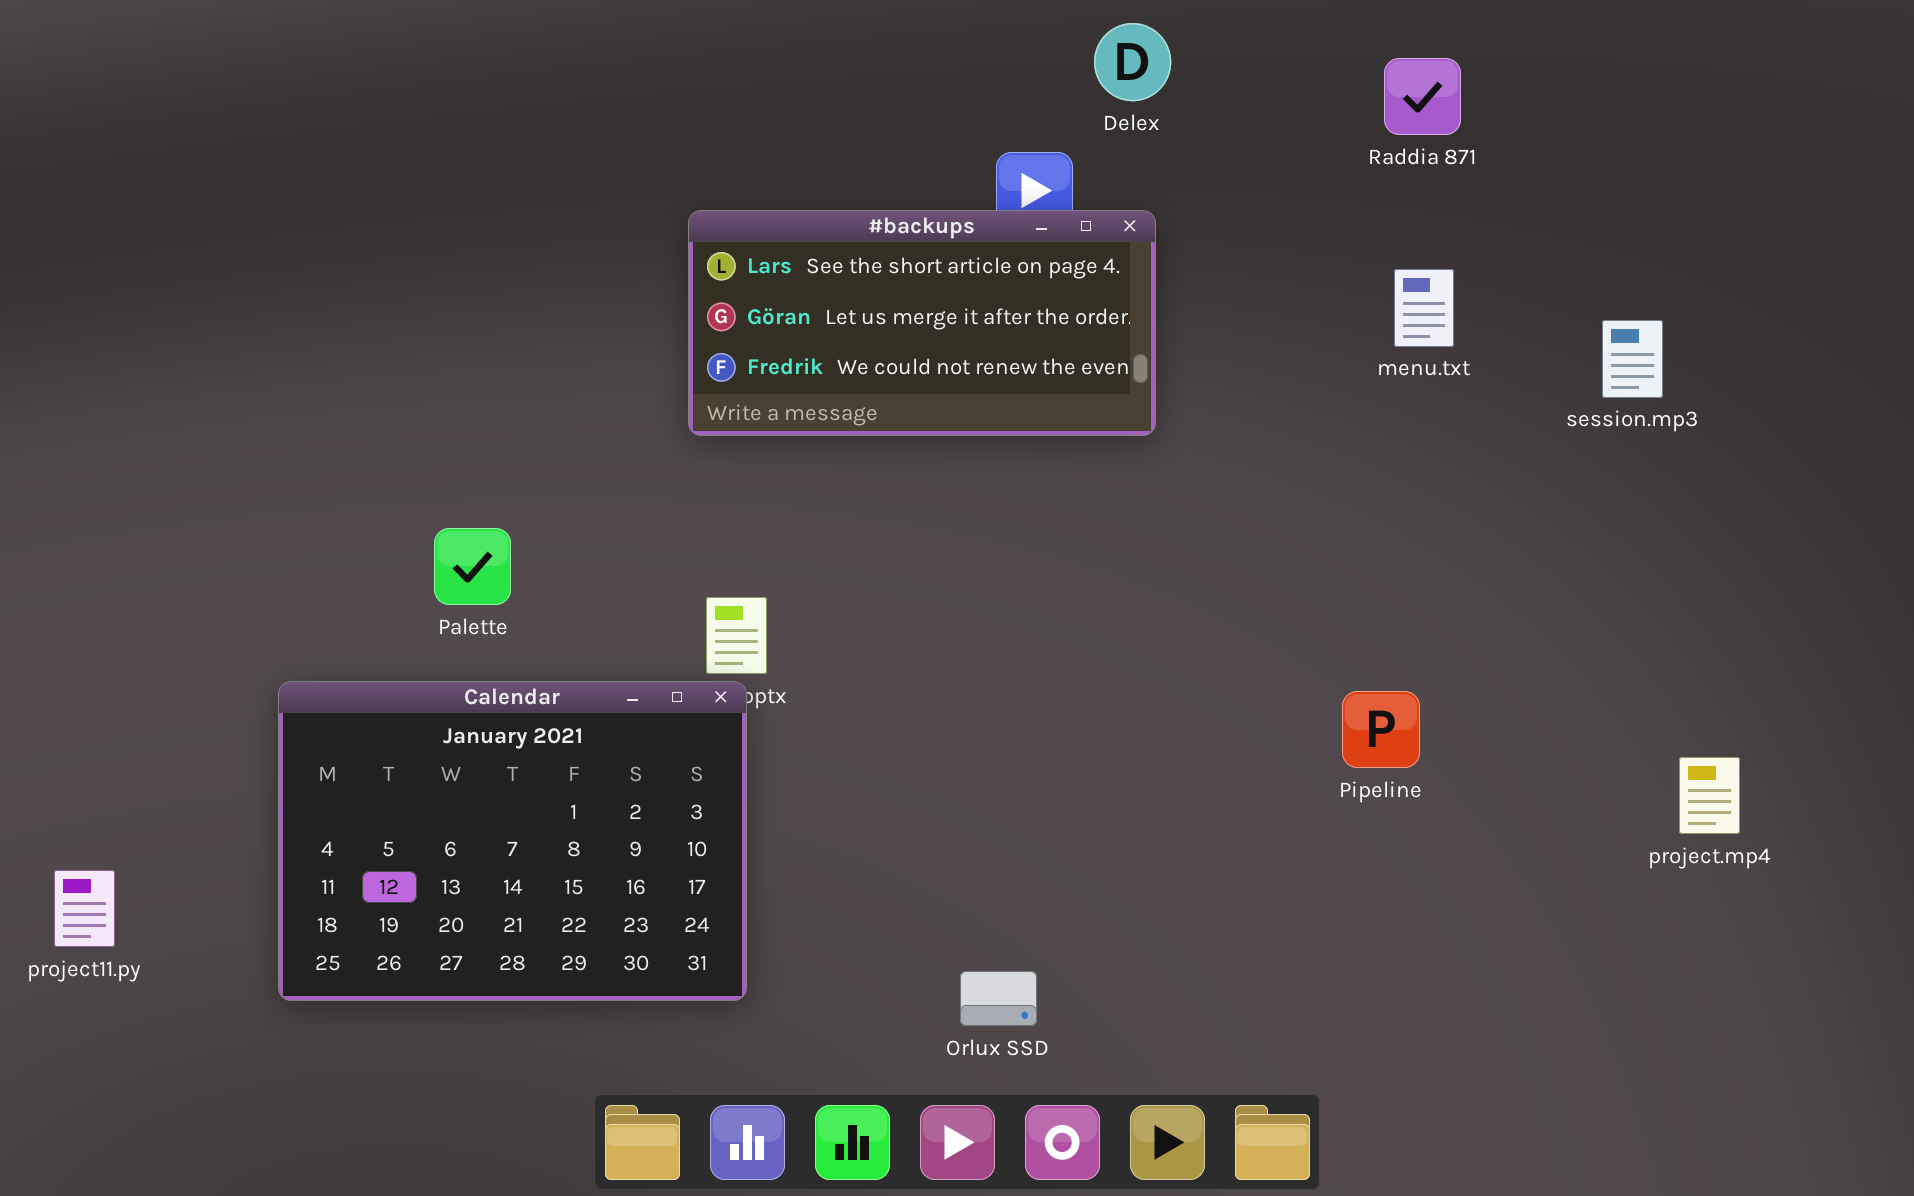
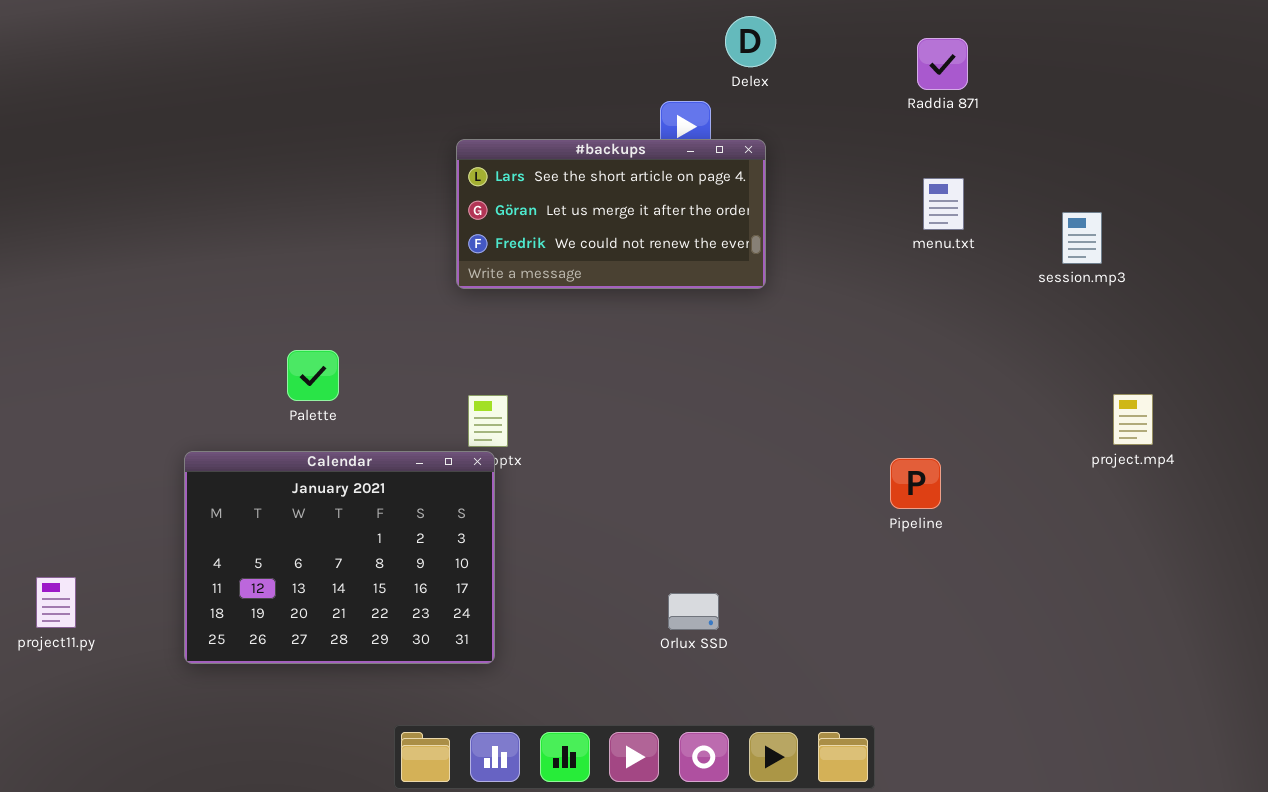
project.mp4: [1679,757,1740,834] -> [1113,394,1153,445], moved
Orlux SSD: [960,971,1037,1026] -> [668,593,719,630], moved

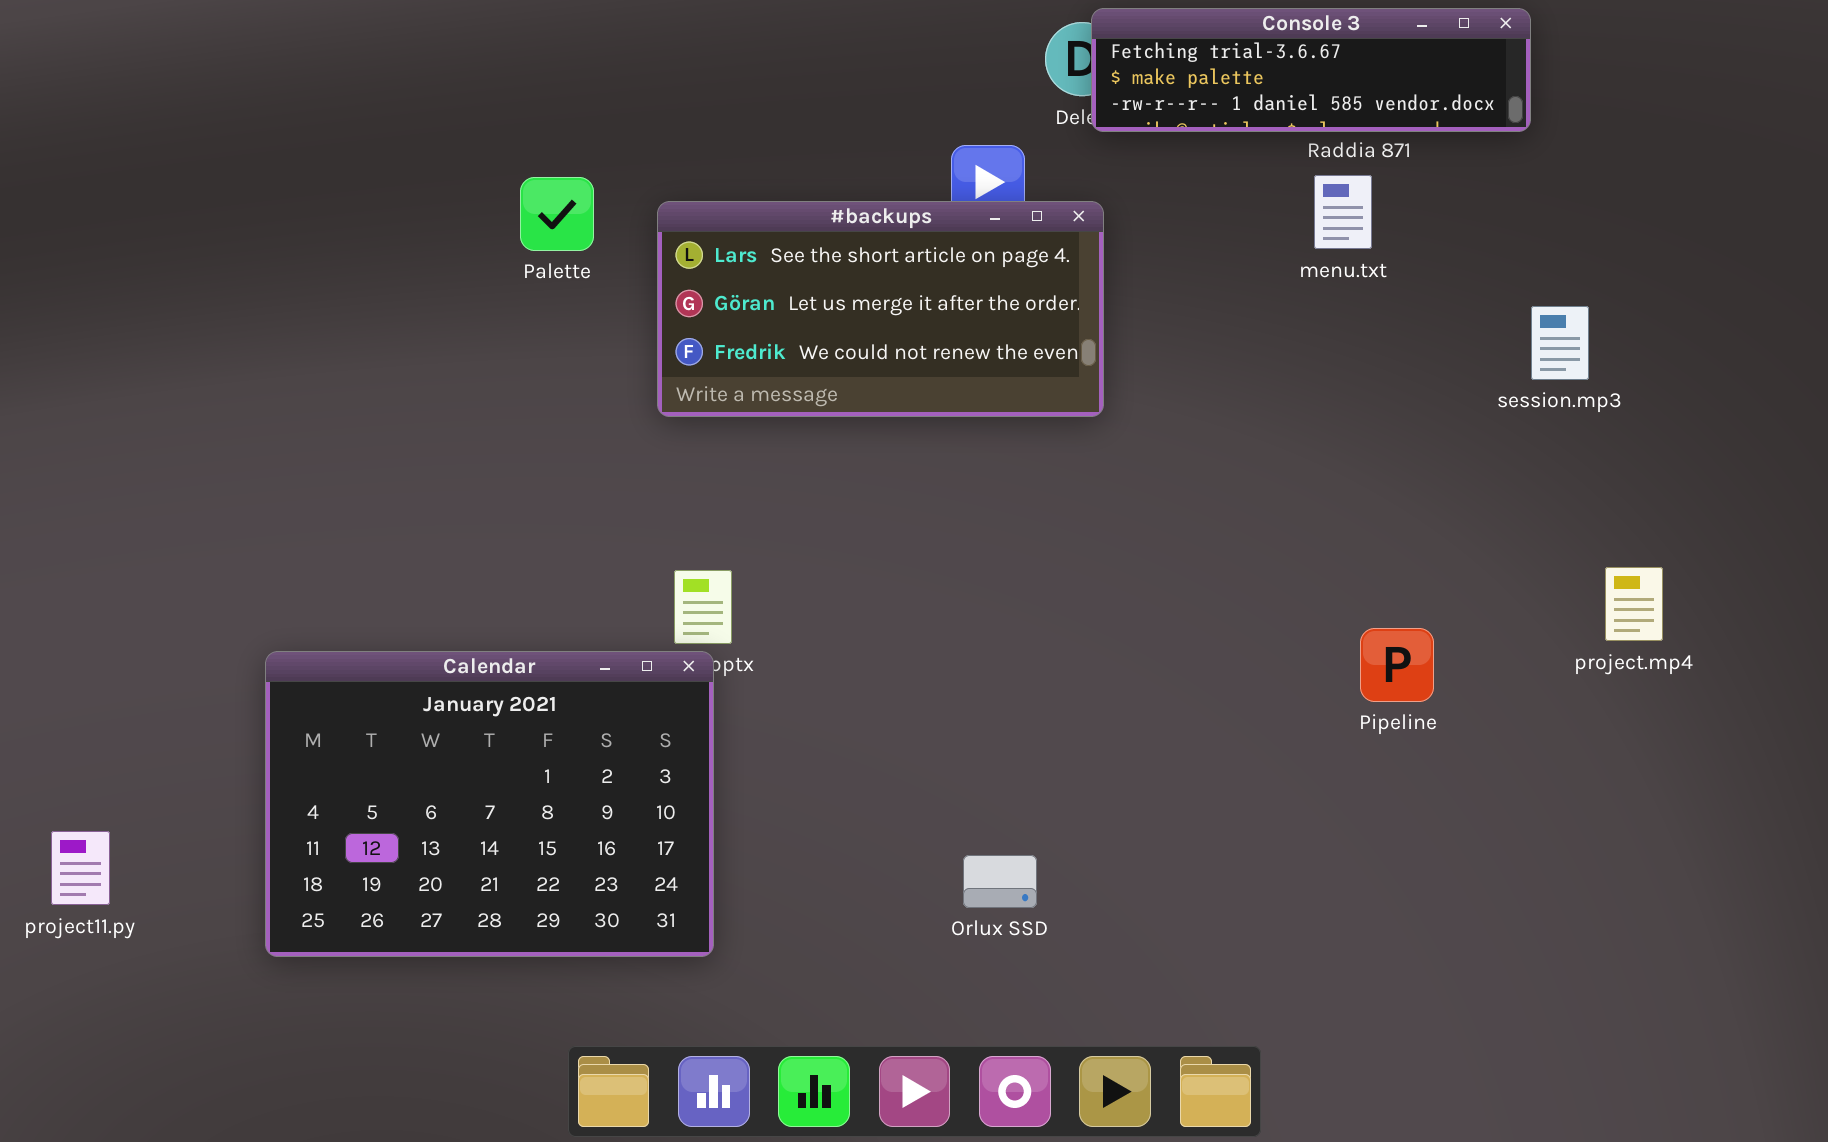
Console 3: none -> [1091,8,1531,132], opened
menu.txt: [923,178,964,230] -> [1314,175,1372,249], moved
Palette: [287,350,339,401] -> [520,177,594,251], moved
Pipeline: [890,458,941,509] -> [1360,628,1434,702], moved

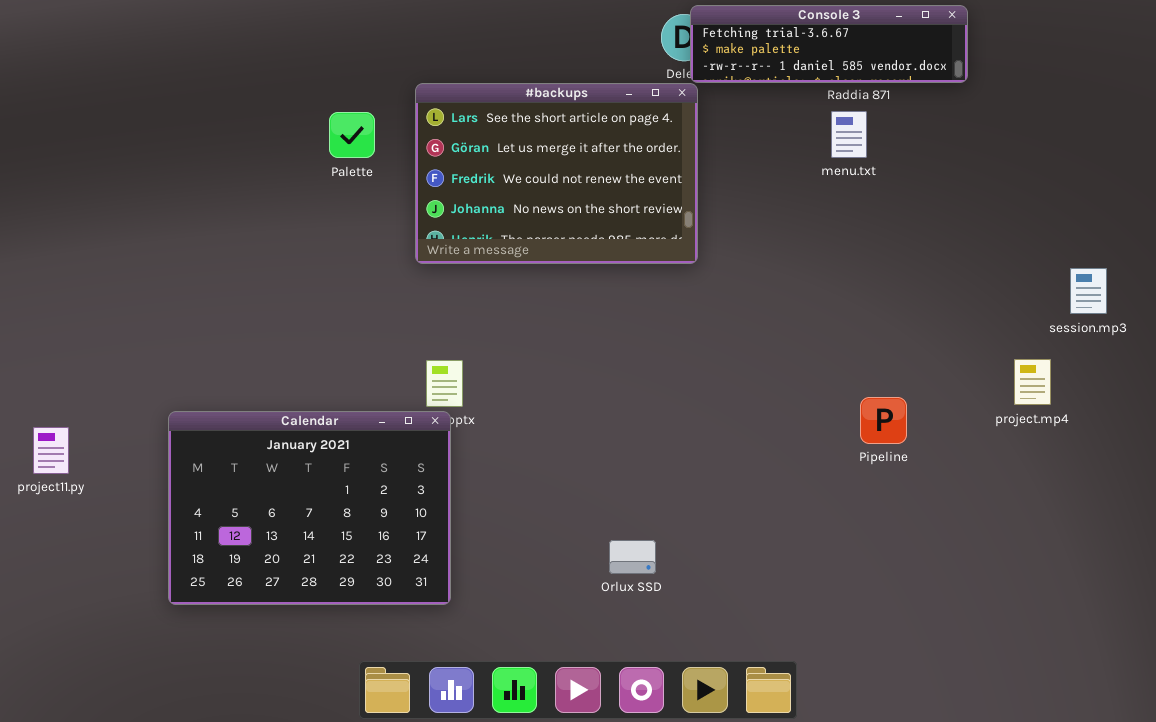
#backups: [657,201,1104,417] -> [415,83,698,264], resized
session.mp3: [1531,306,1589,380] -> [1070,268,1107,314], moved
project11.py: [51,831,110,905] -> [33,427,69,474], moved

